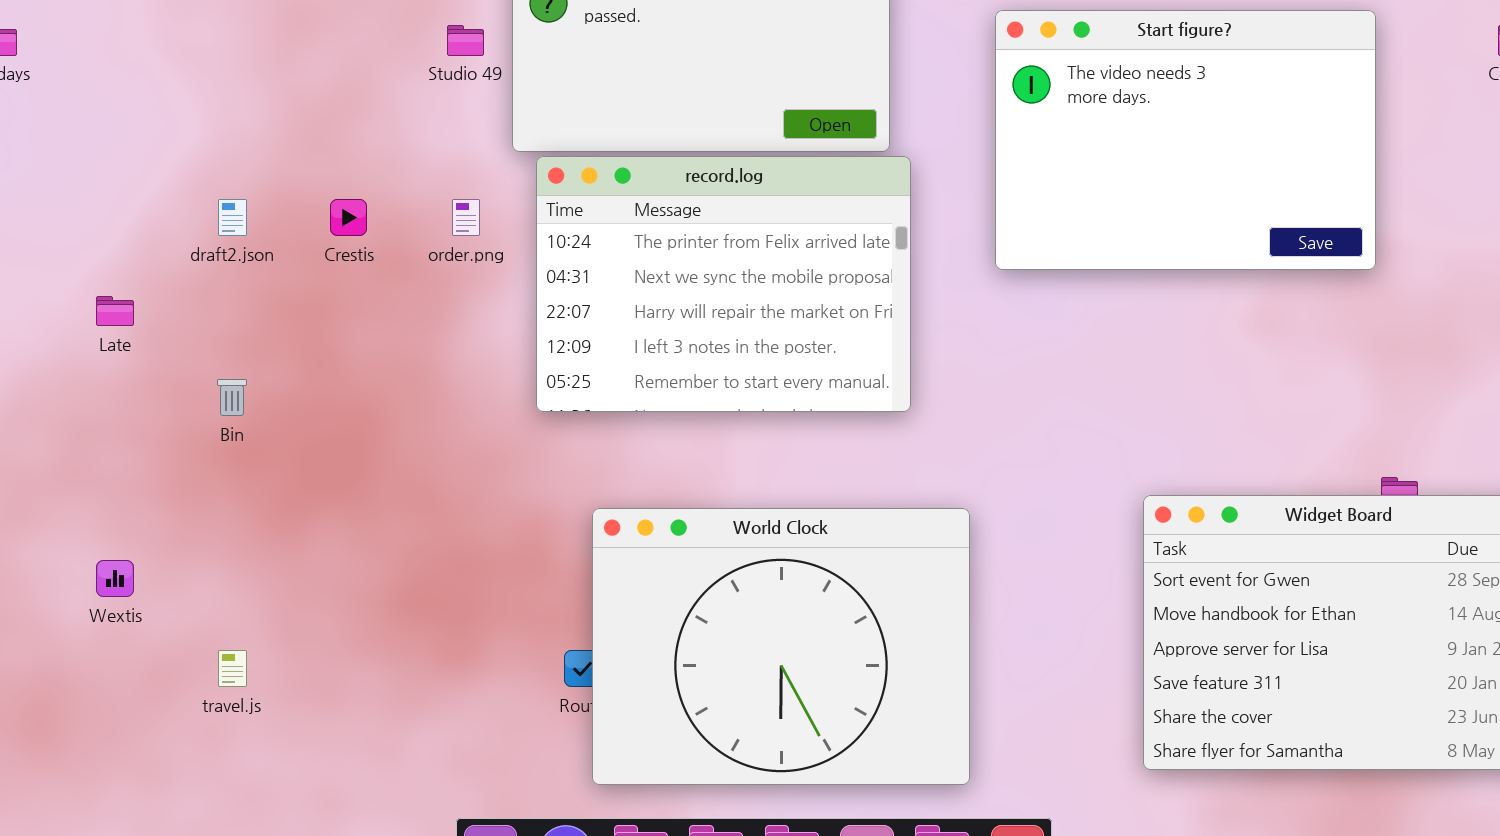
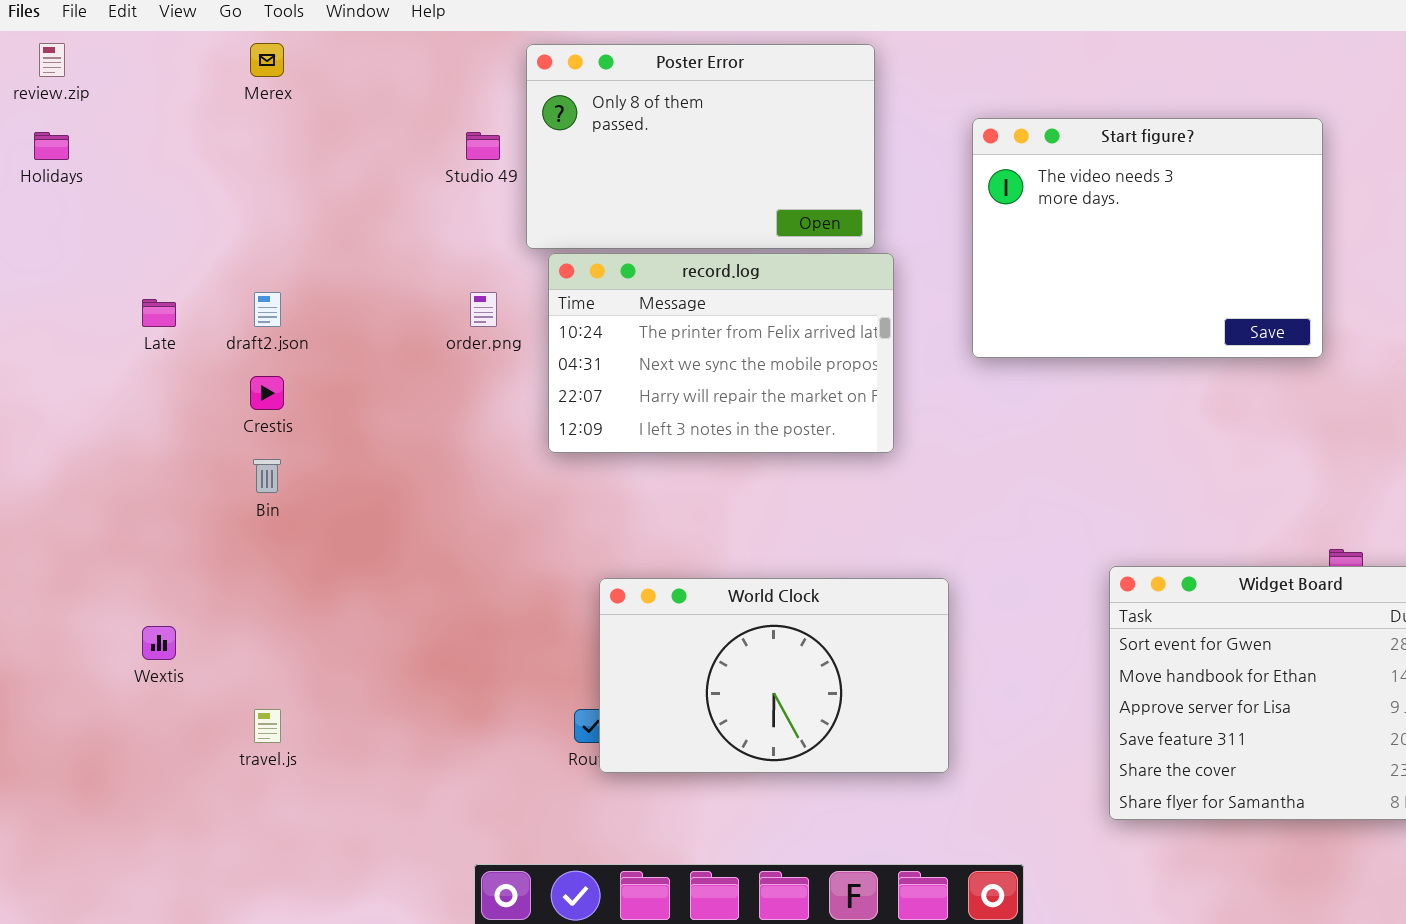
record.log: [536,156,911,412] -> [548,253,894,453], resized
Crestis: [330,199,367,236] -> [250,376,284,410], moved
Late: [96,296,134,326] -> [142,299,176,327], moved
World Clock: [592,508,970,785] -> [599,578,949,773], resized

